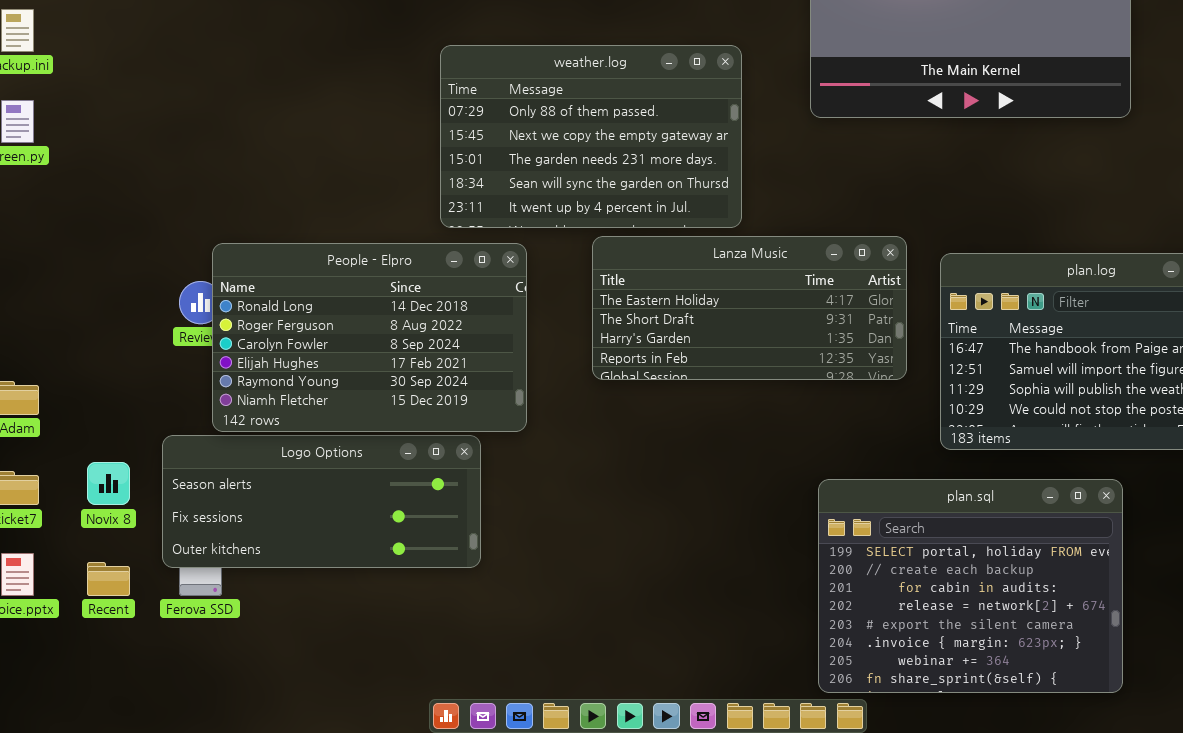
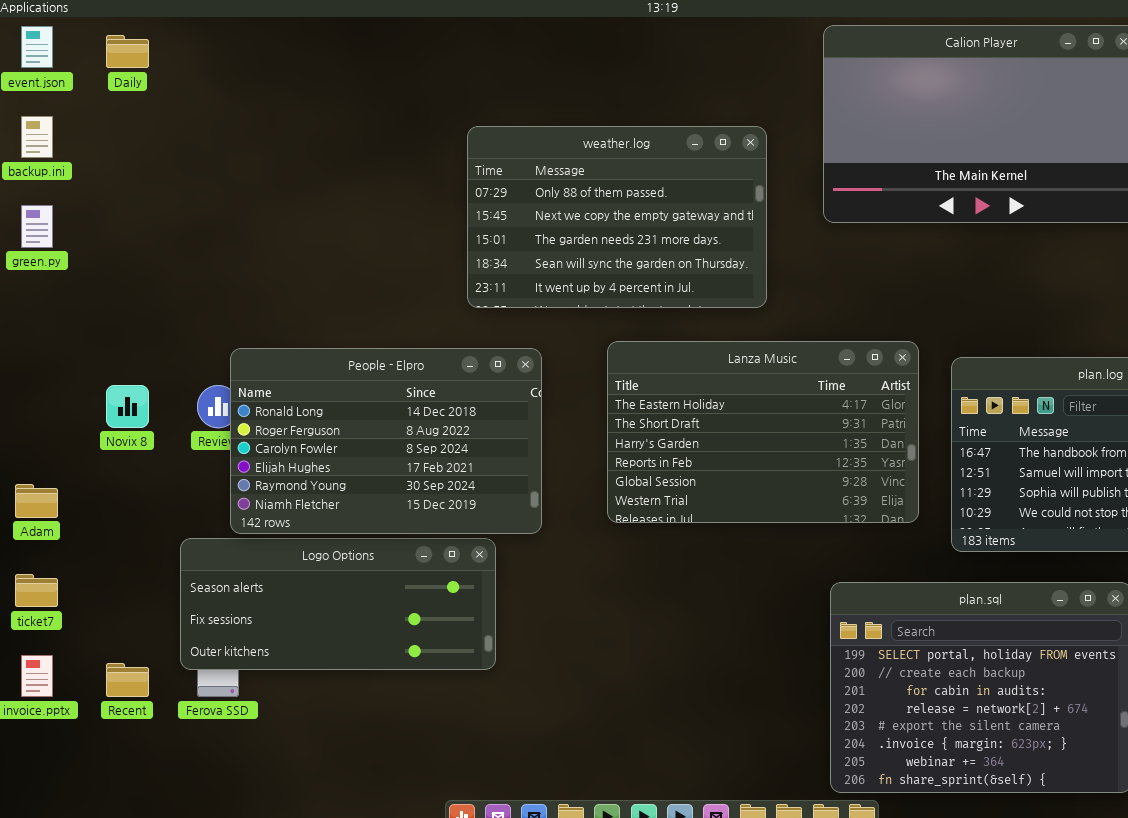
weather.log: [440,45,742,228] -> [467,126,767,308], moved
Lanza Music: [592,236,907,380] -> [607,341,919,523], resized
Novix 8: [87,462,130,505] -> [106,385,149,428], moved

